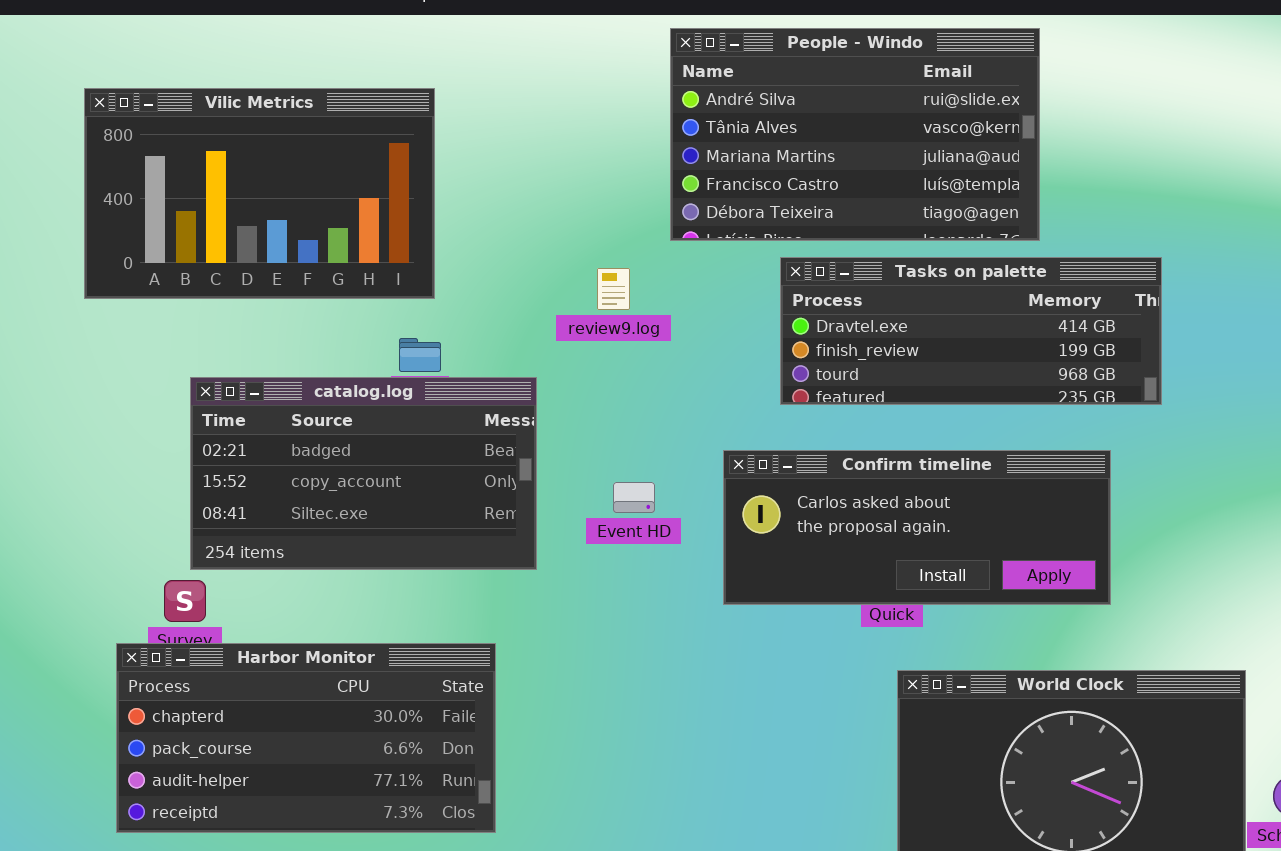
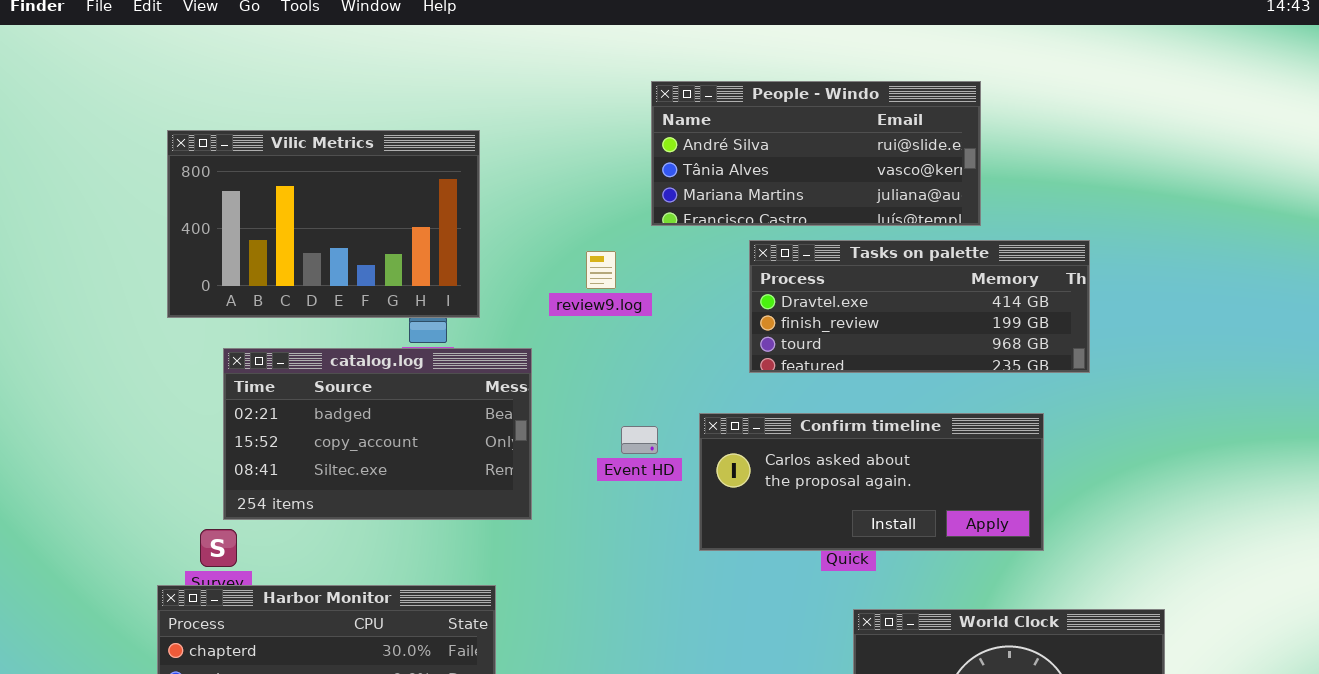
People - Windo: [670,28,1040,241] -> [651,81,981,226], resized
Vilic Metrics: [84,88,435,299] -> [167,130,480,318], moved
Event HD: [613,482,655,513] -> [621,426,658,454], moved

